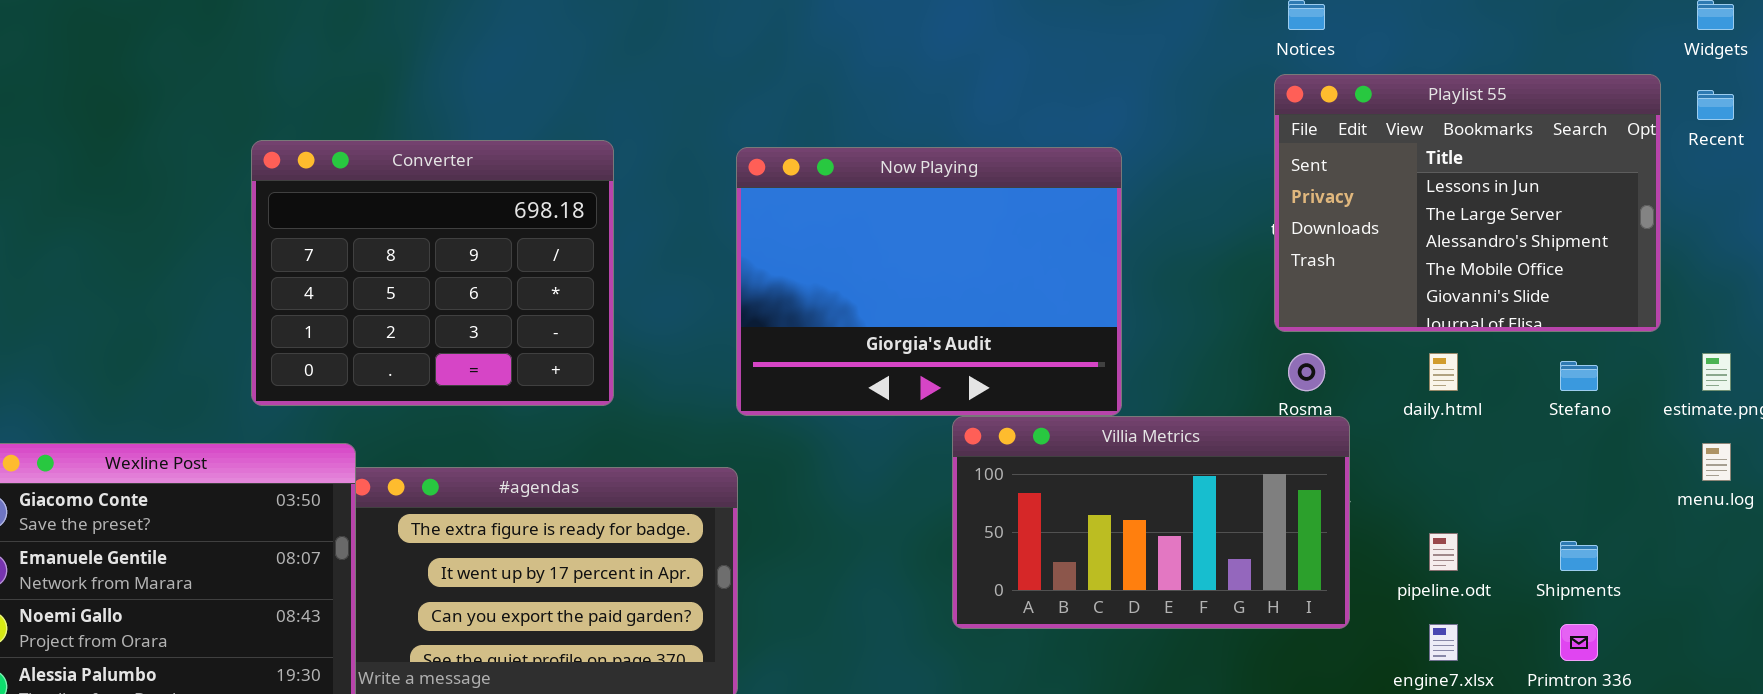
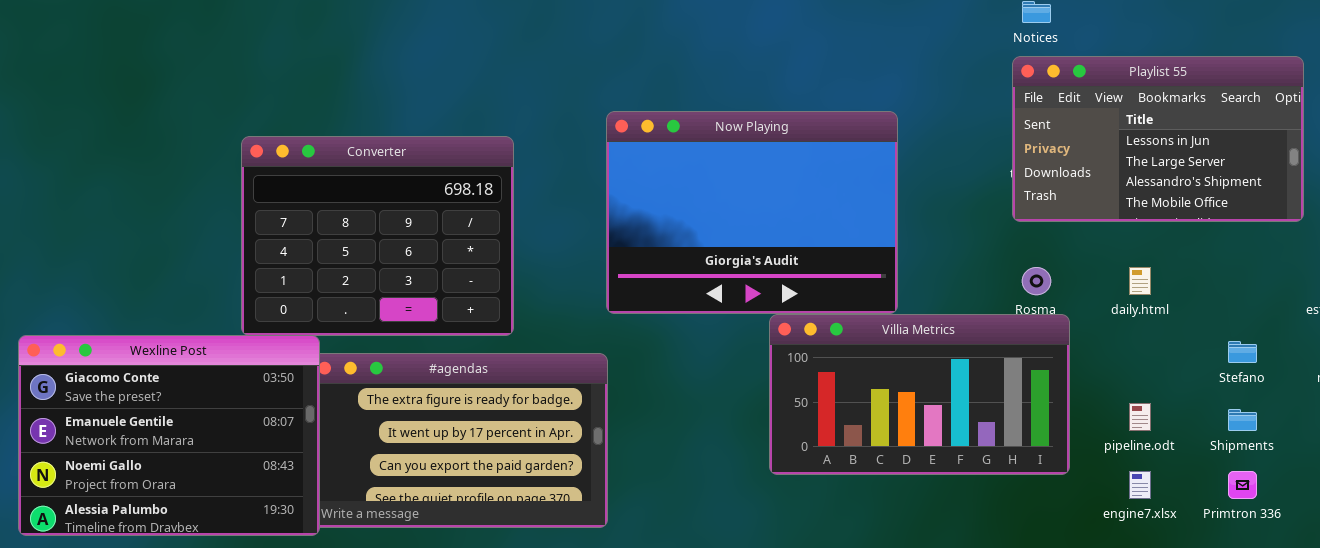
Playlist 55: [1274,74,1661,332] -> [1012,56,1304,222], resized
Converter: [251,140,614,406] -> [241,136,514,336], moved
Stefano: [1560,361,1598,391] -> [1228,341,1257,363], moved

